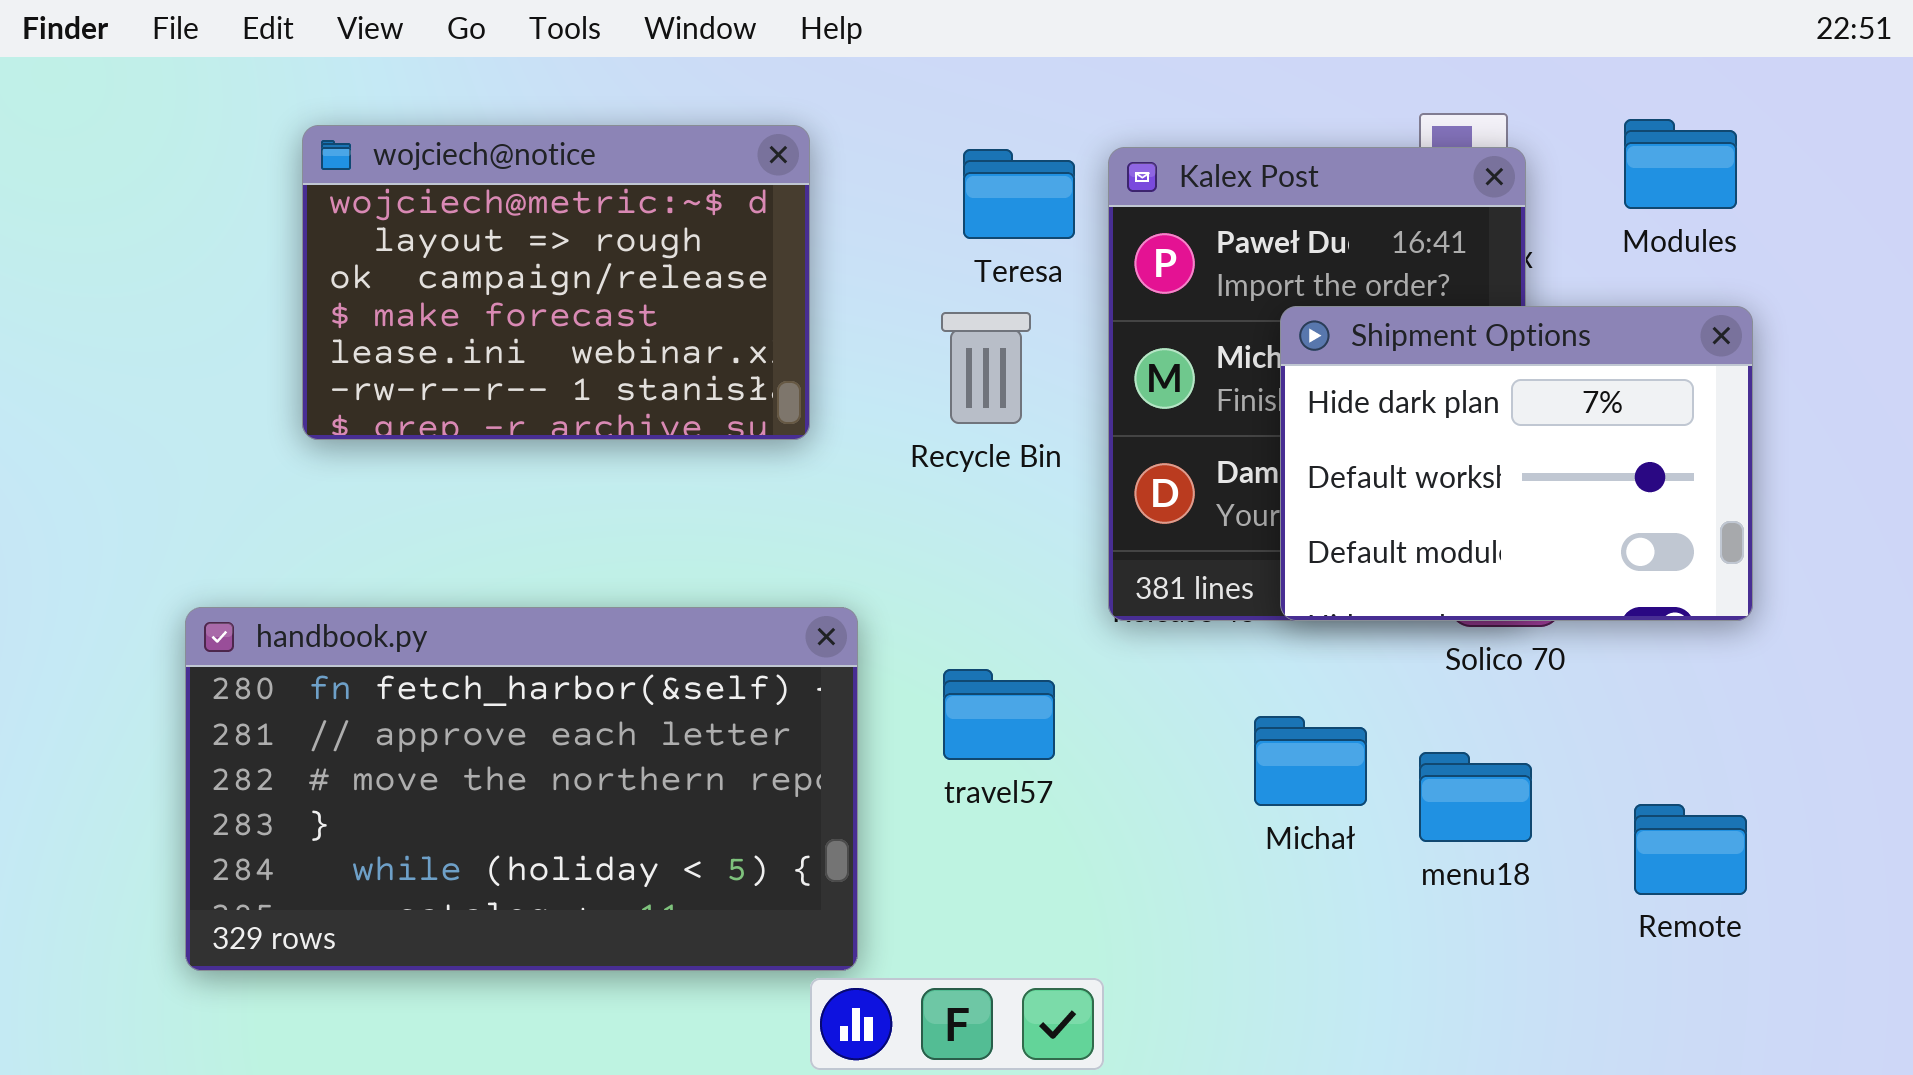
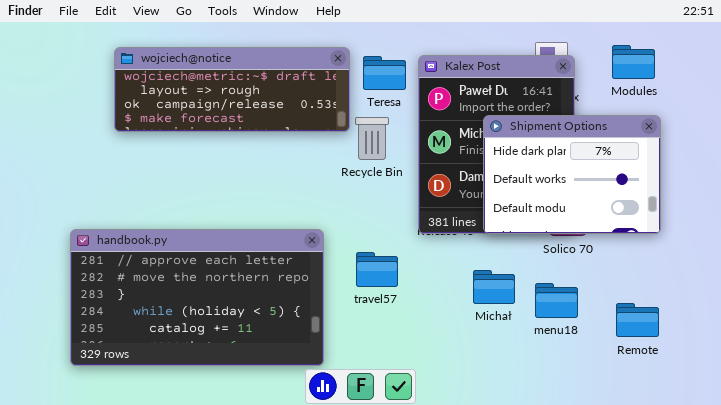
wojciech@notice: [302,125,810,440] -> [114,47,350,132], resized
handbook.py: [185,607,858,971] -> [70,229,324,366], scrolled down 1 row

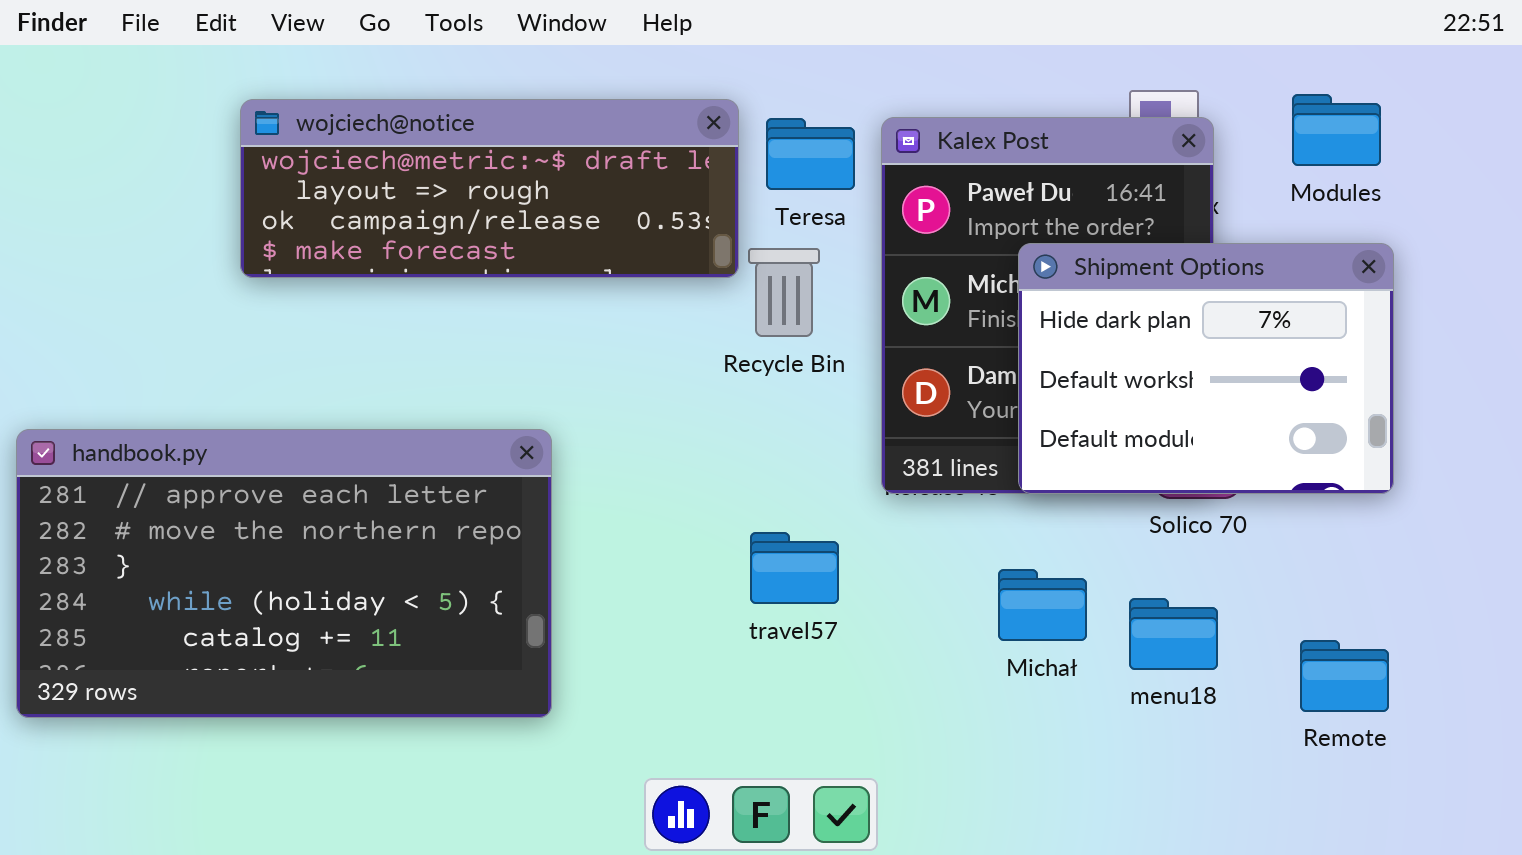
handbook.py: [70,229,324,366] -> [16,429,552,718], moved

